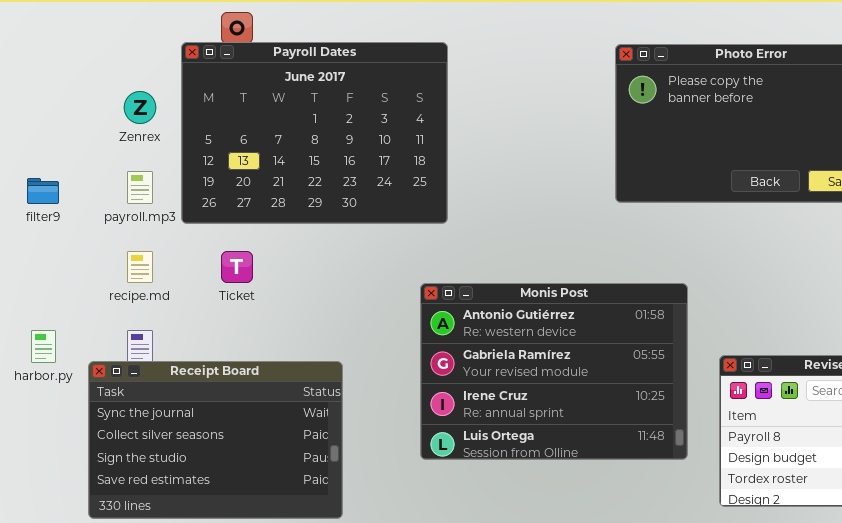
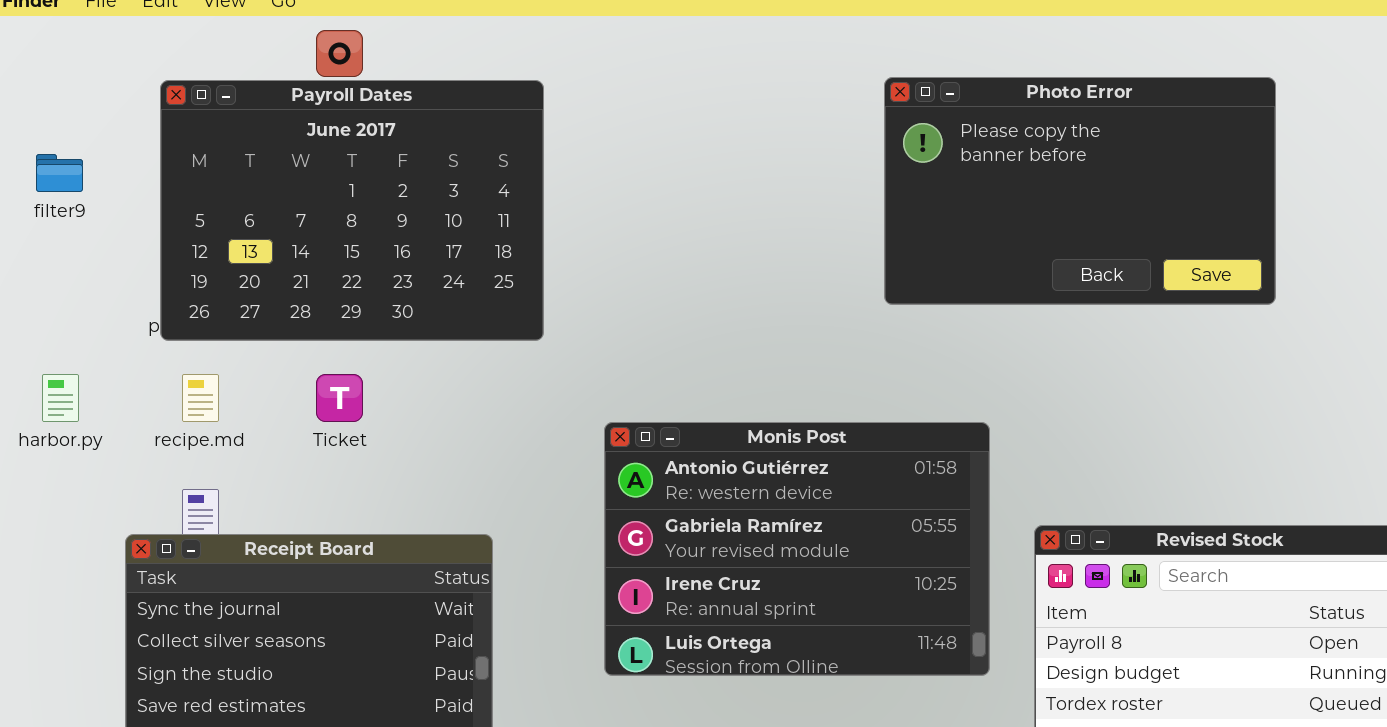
Payroll Dates: [181,42,448,224] -> [160,80,544,341], moved
filter9: [27,178,59,204] -> [36,154,83,192], moved
harbor.py: [31,330,56,363] -> [42,374,79,422], moved

